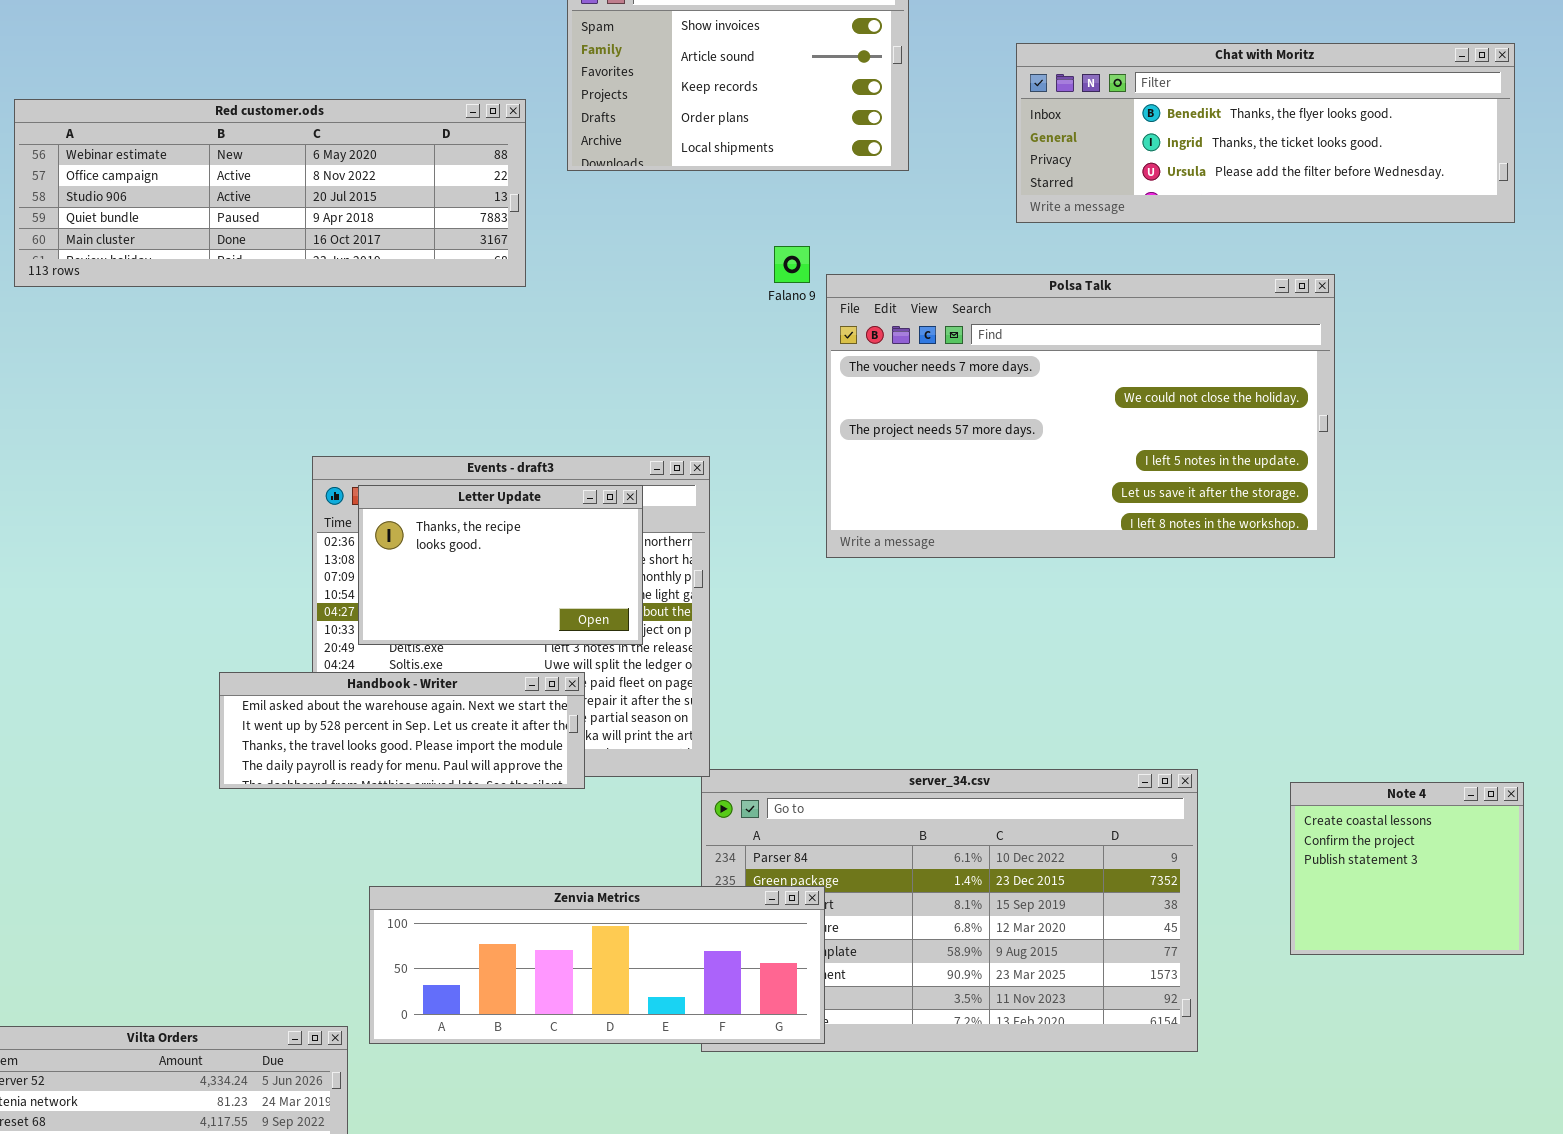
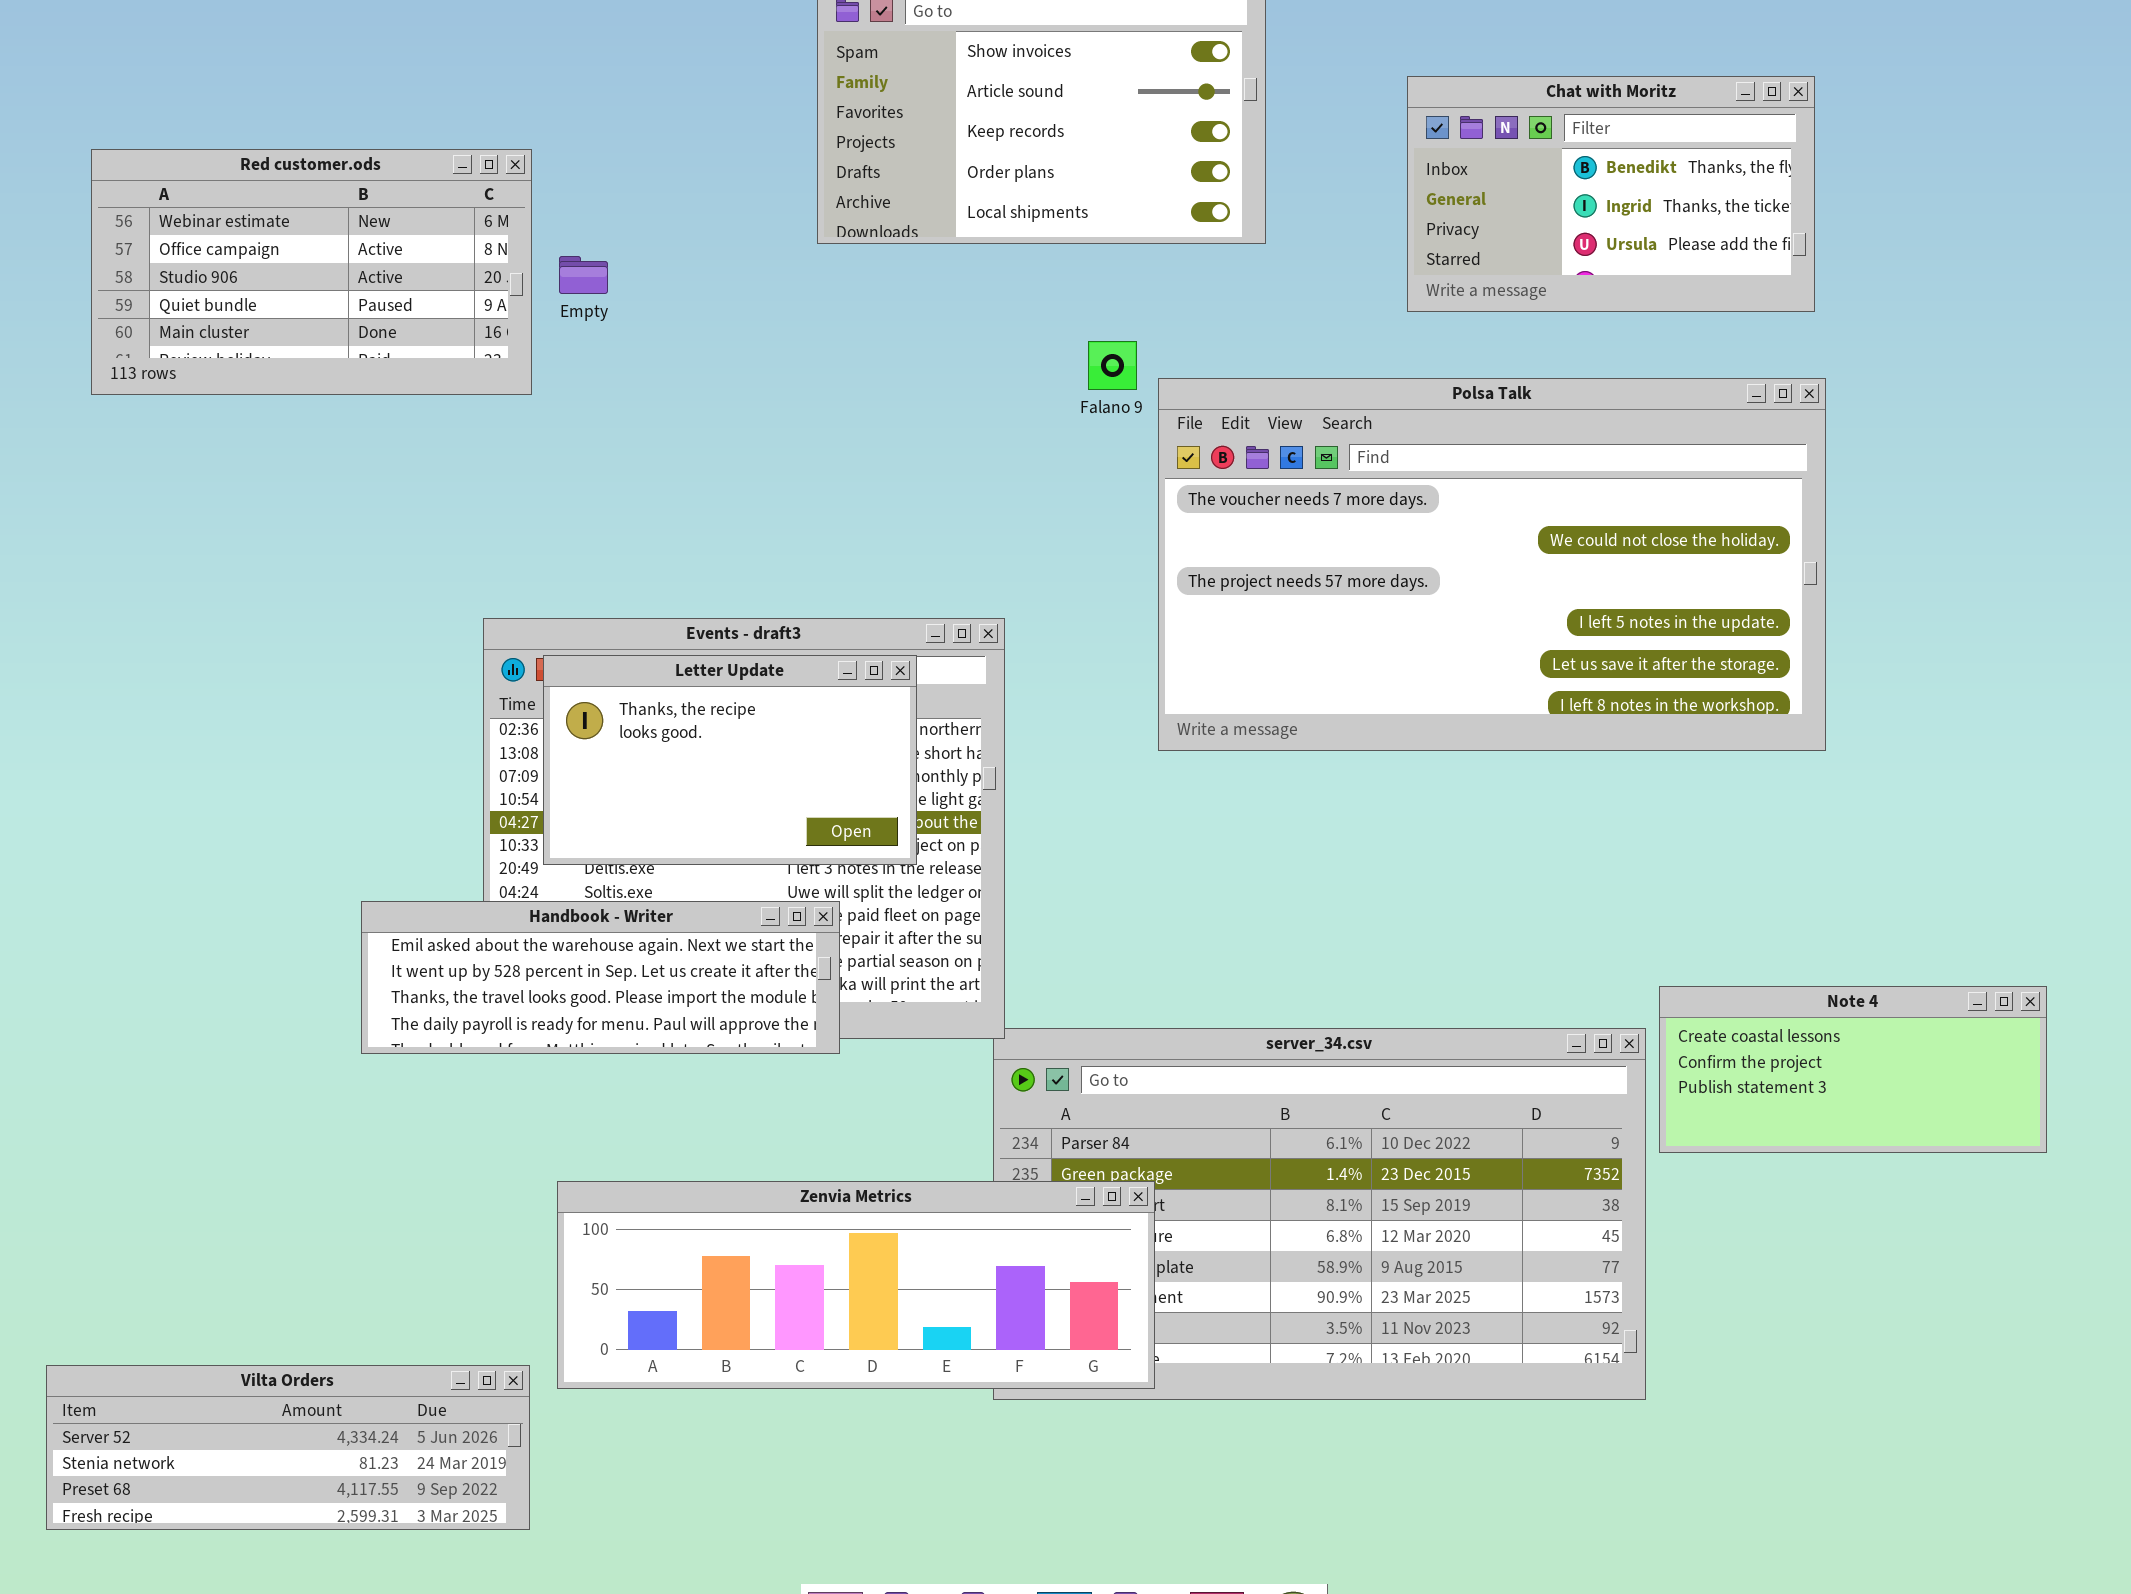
Chat with Moritz: [1016,43,1515,223] -> [1407,76,1815,312], resized
Red customer.ods: [14,99,526,287] -> [91,149,532,395], resized
Note 4: [1290,782,1524,955] -> [1659,986,2047,1153], moved, resized

